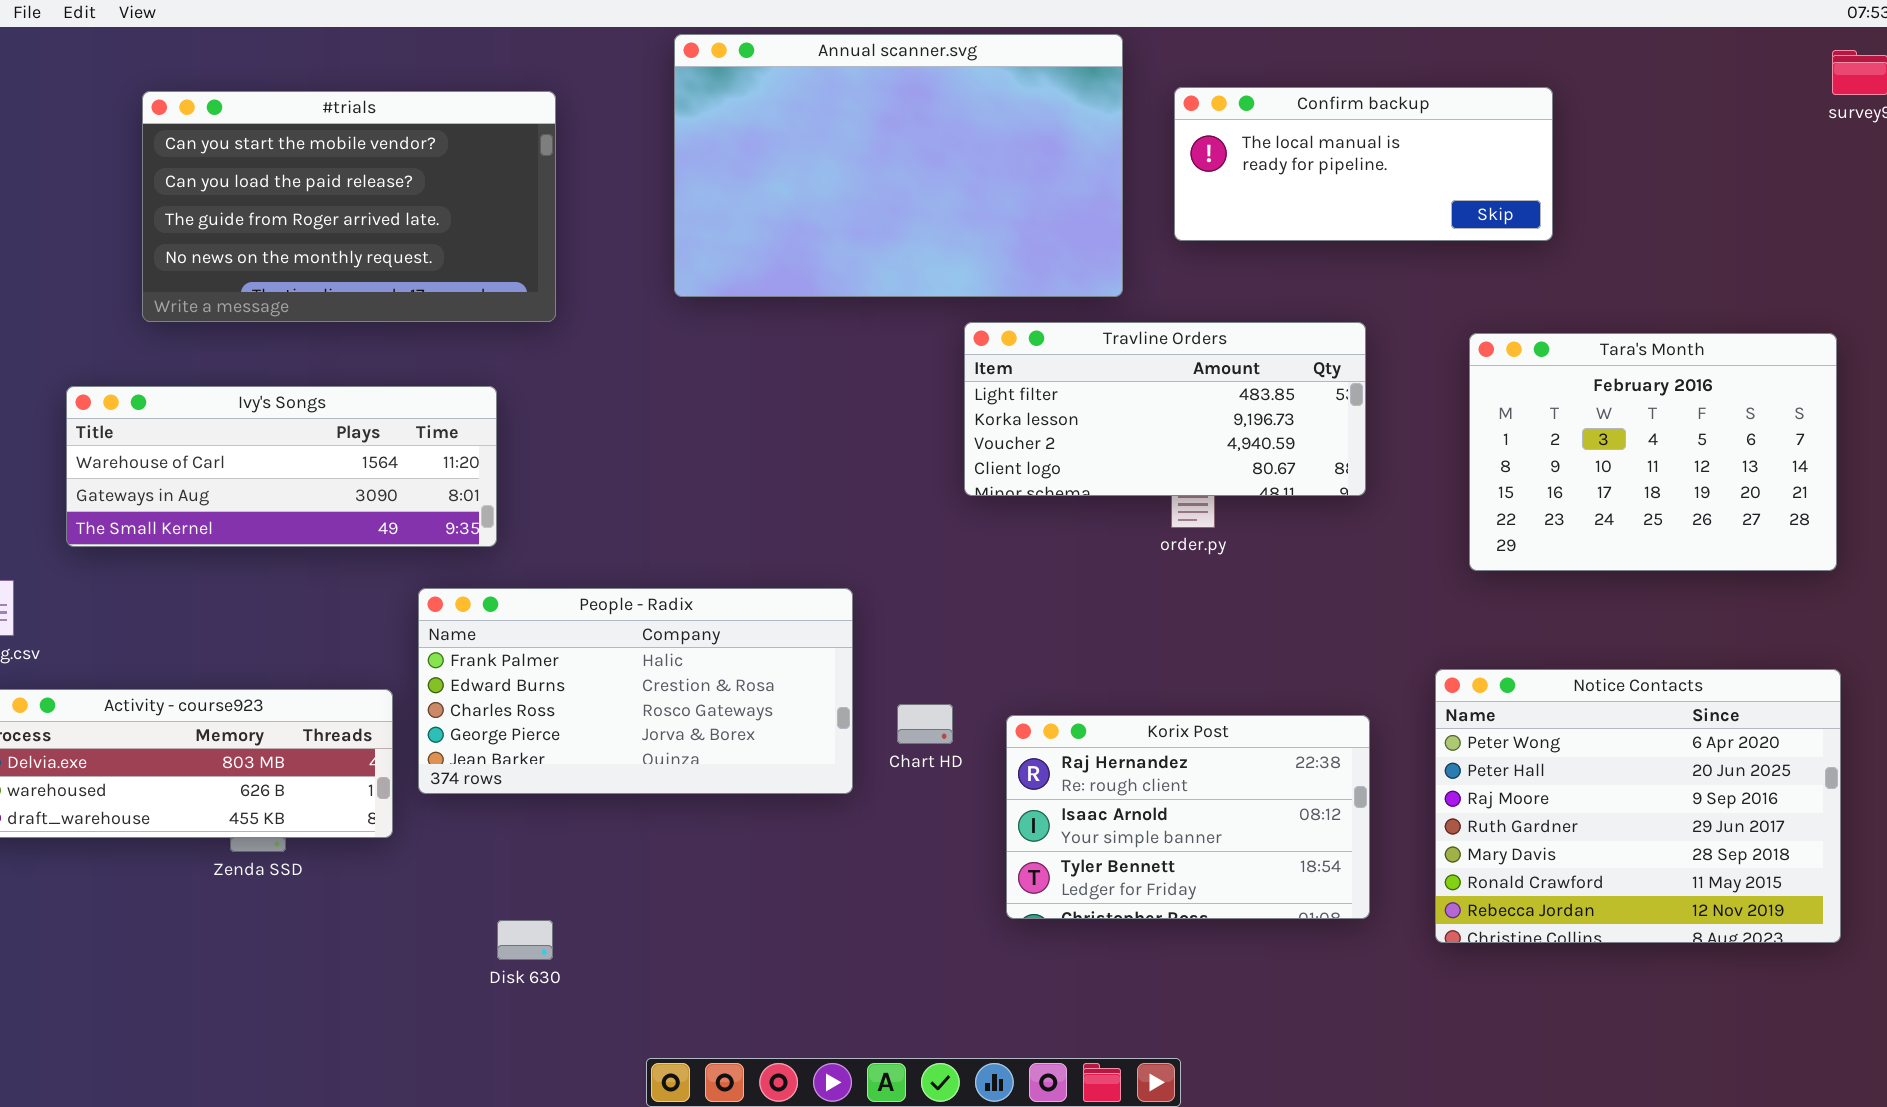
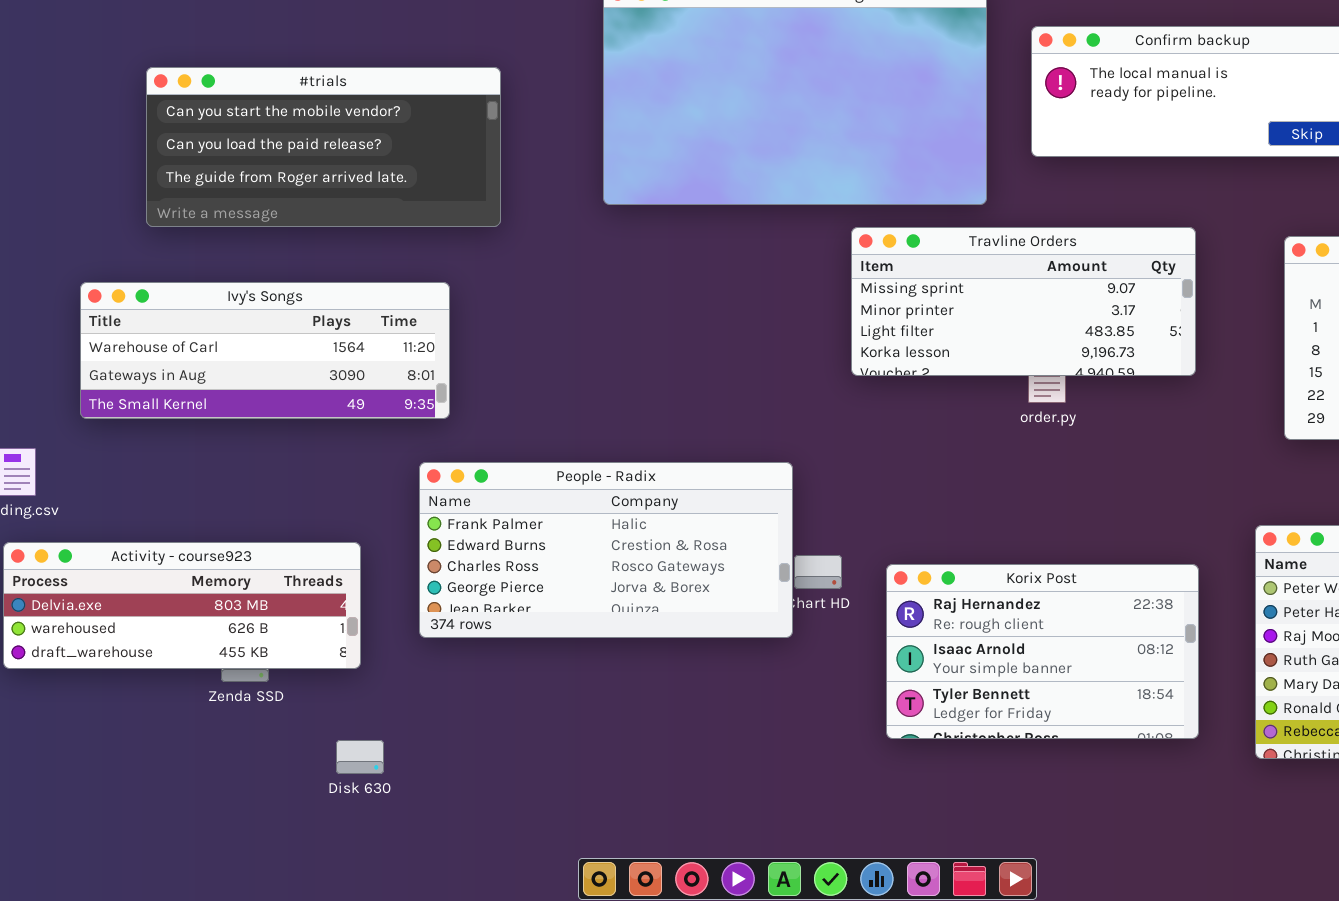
#trials: [142,91,556,322] -> [146,67,501,227], resized
Travline Orders: [964,322,1366,496] -> [851,227,1196,376], scrolled up 2 rows
People - Radix: [418,588,853,794] -> [419,462,793,638], moved
Disk 630: [497,920,553,960] -> [336,740,384,774], moved

